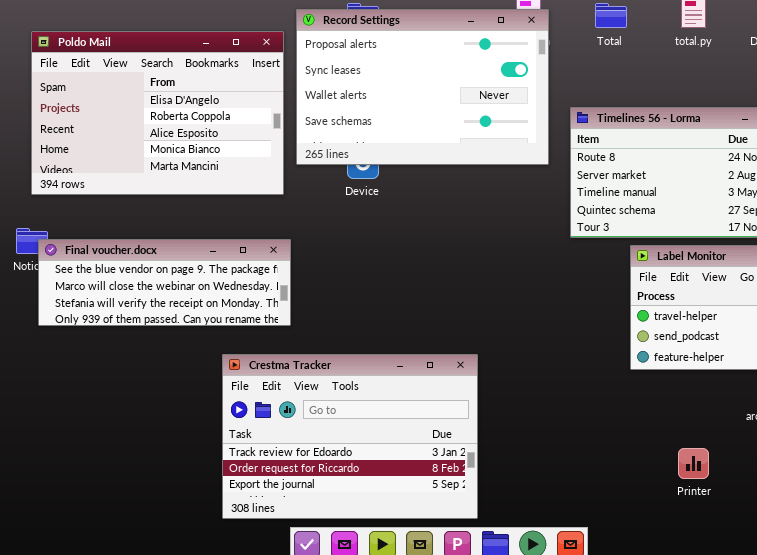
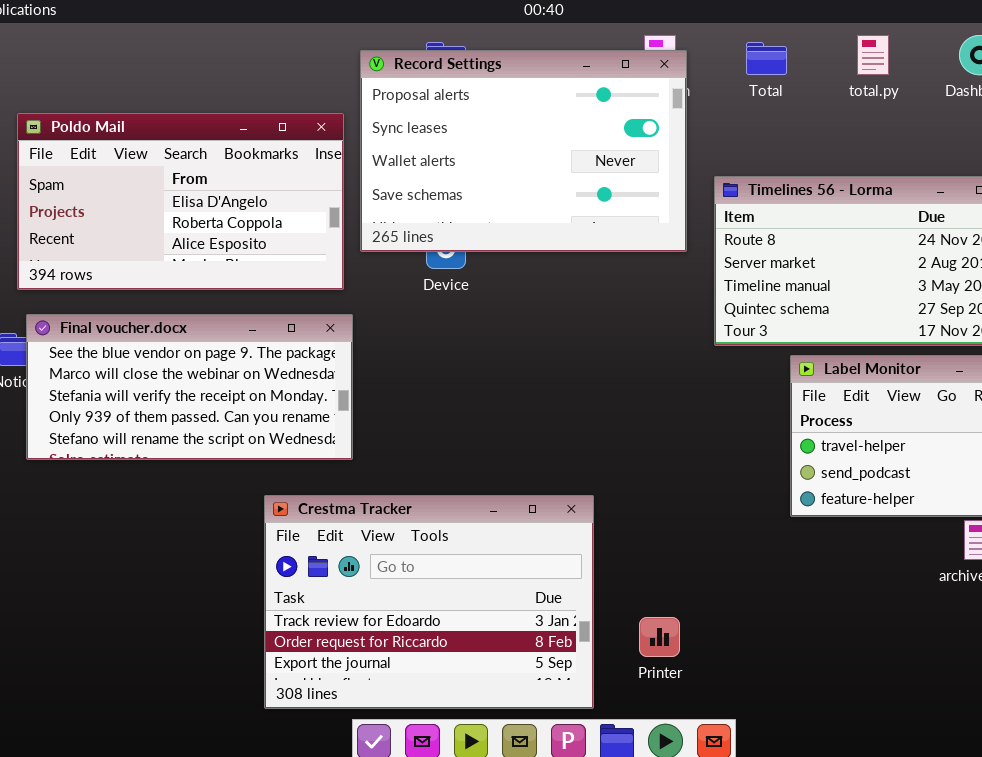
Poldo Mail: [31,31,284,195] -> [17,113,344,290], resized
Final voucher.docx: [38,239,291,326] -> [26,314,353,460], resized
Printer: [678,448,709,479] -> [639,617,680,657], moved

